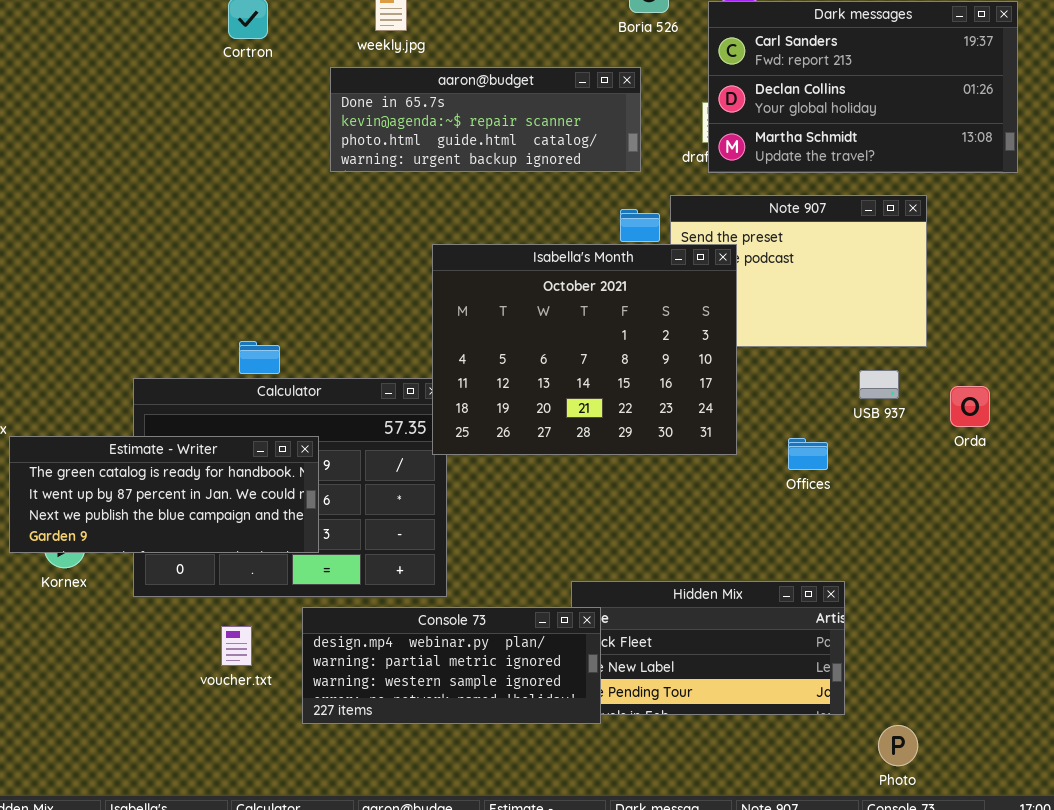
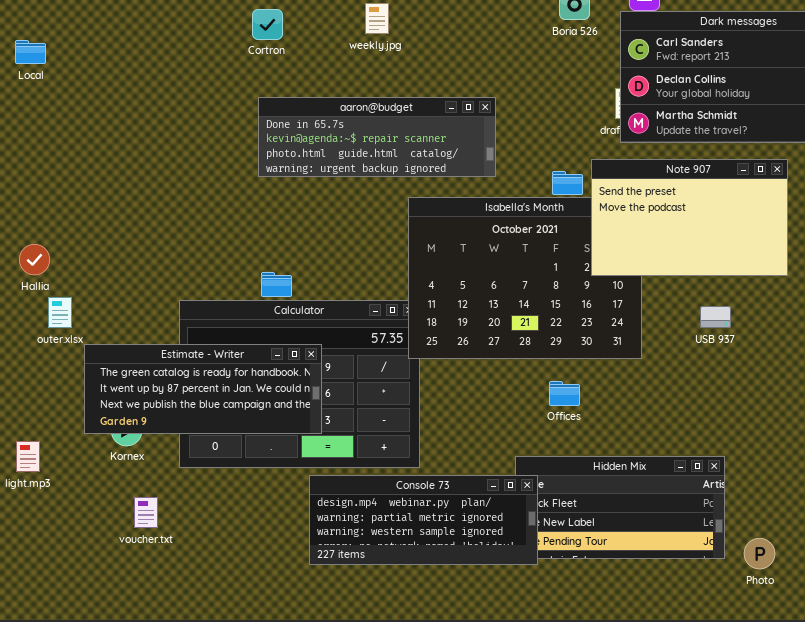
aaron@budget: [330,67,641,172] -> [258,97,496,177], moved
Note 907: [670,195,927,347] -> [591,159,788,276], raised
USB 937: [859,370,899,399] -> [700,306,731,328], moved
Offices: [788,438,828,470] -> [549,381,580,406], moved
voucher.txt: [221,626,252,666] -> [134,497,158,528], moved
Photo: [878,725,918,766] -> [744,538,775,569], moved

